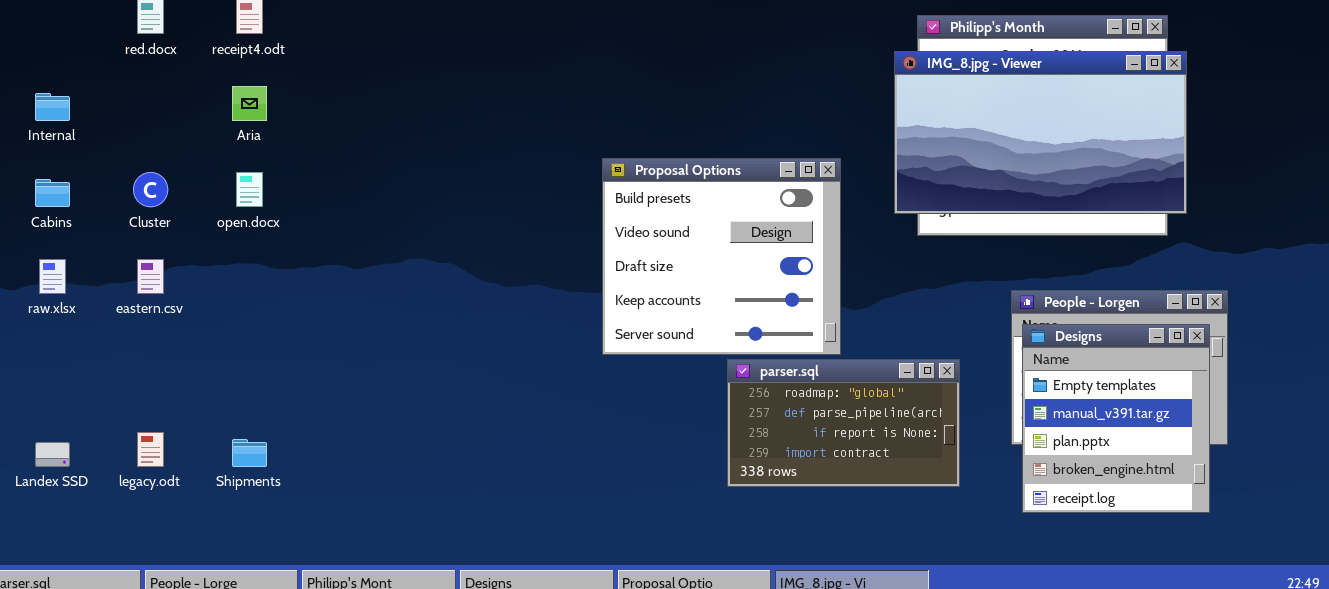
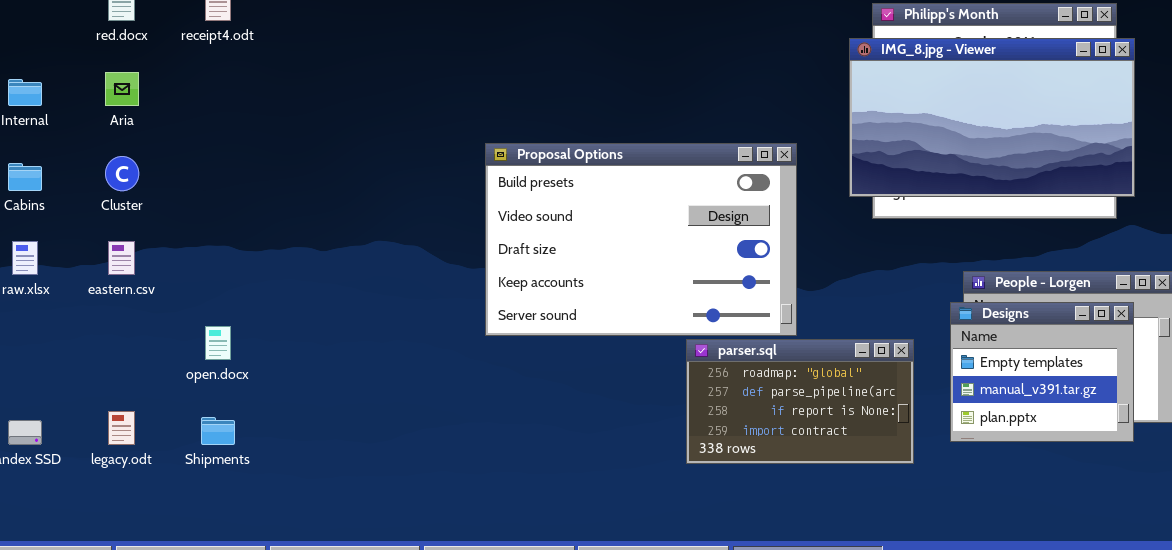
Aria: [232,86,267,121] -> [105,72,139,106], moved
Proposal Options: [602,158,841,355] -> [485,143,797,336], resized
open.docx: [236,172,263,207] -> [205,326,231,360], moved
Designs: [1022,324,1210,513] -> [950,302,1134,442], moved, resized

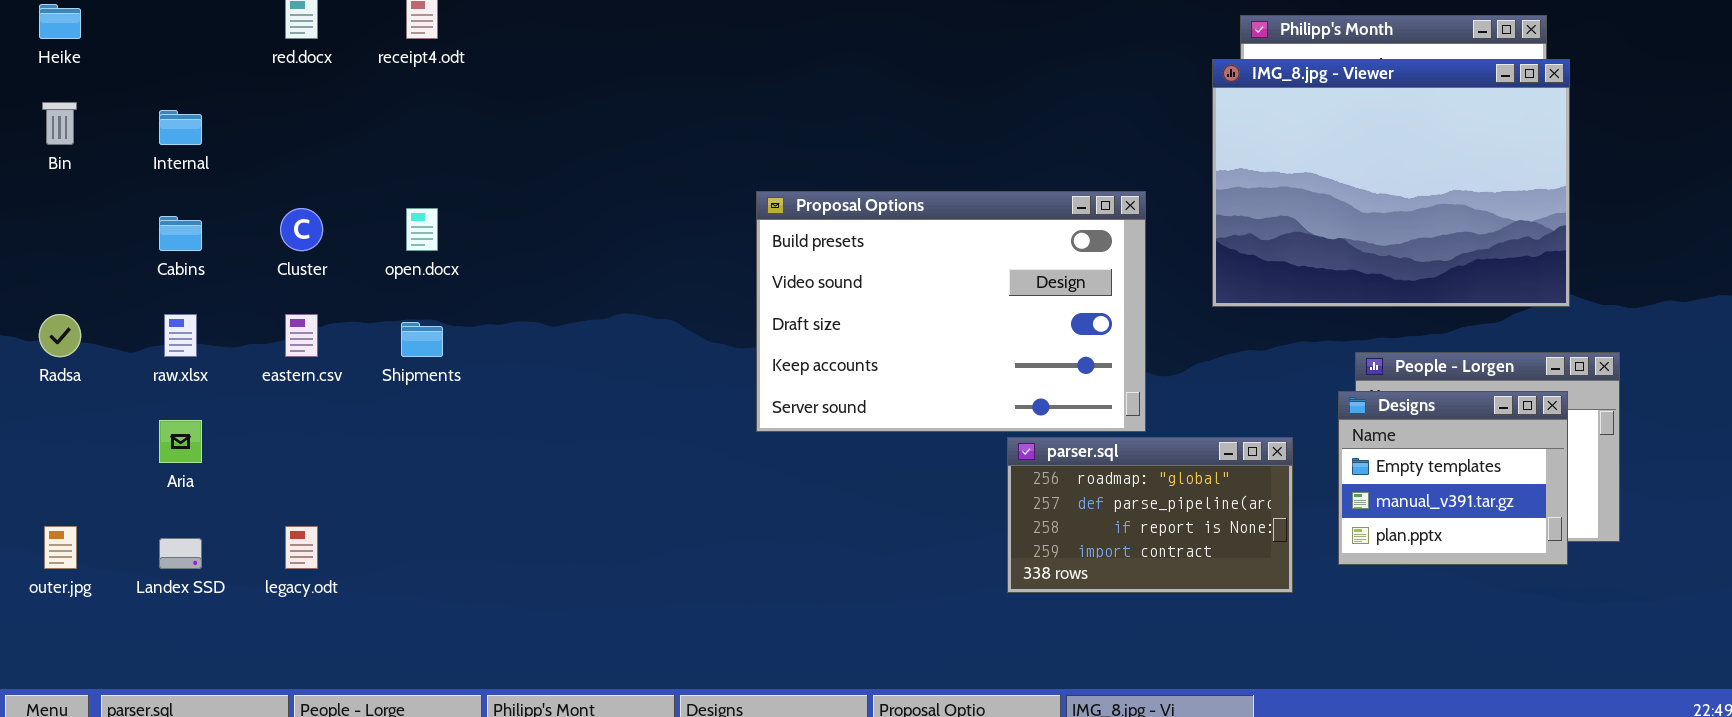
IMG_8.jpg - Viewer: [849,38,1135,197] -> [1212,59,1570,307], resized
Aria: [105,72,139,106] -> [159,420,202,463], moved
open.docx: [205,326,231,360] -> [406,208,438,251], moved
Shipments: [201,417,235,445] -> [401,322,443,357], moved

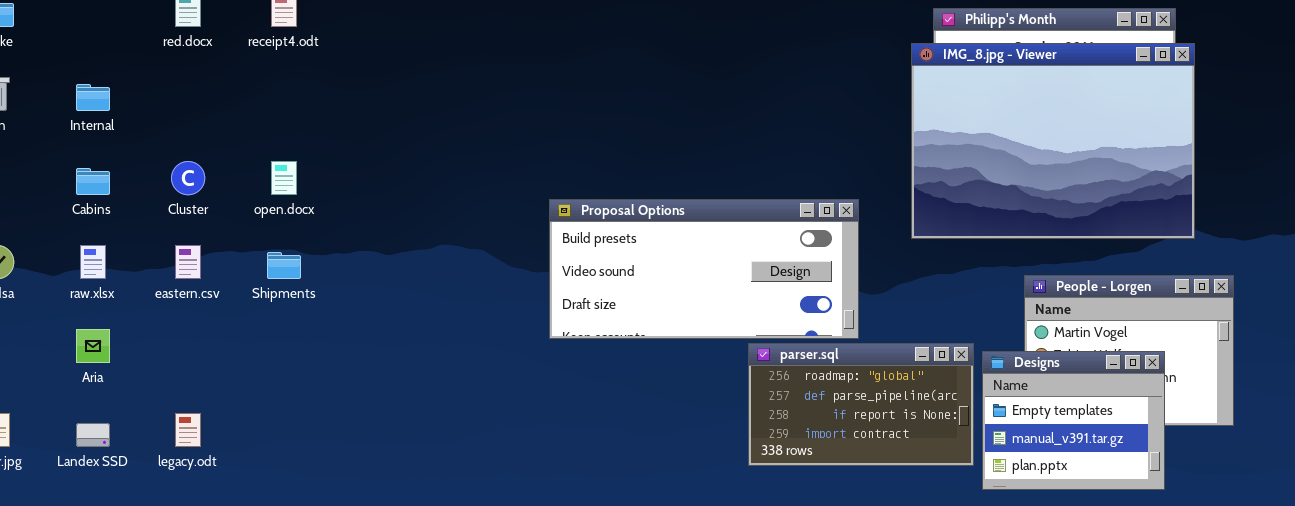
Proposal Options: [756,191,1146,432] -> [549,199,859,339], resized
Designs: [1338,391,1568,565] -> [982,351,1165,490], moved

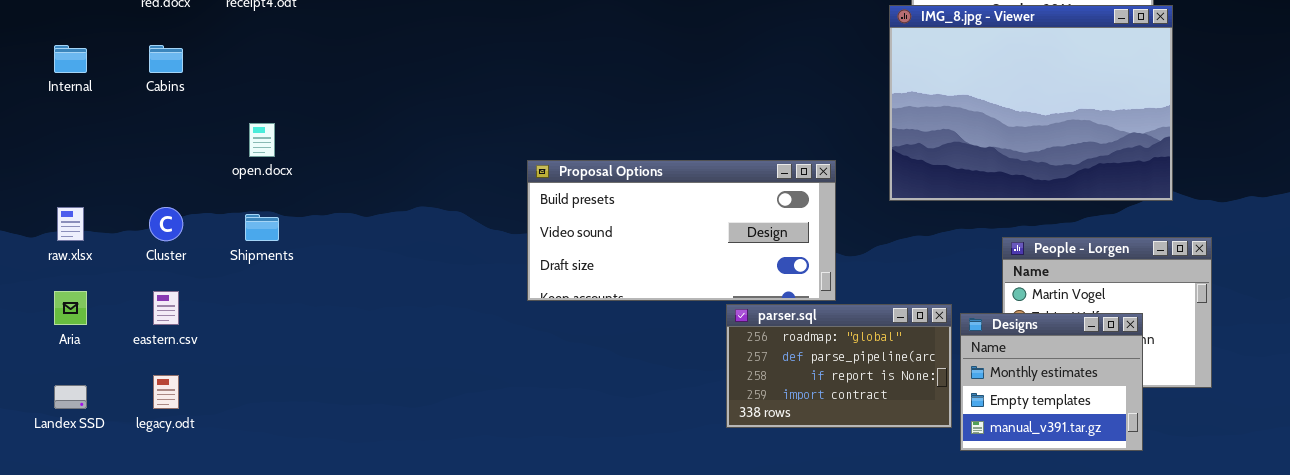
Cluster: [171,161,205,195] -> [149,207,183,241], moved
Cabins: [76,168,110,195] -> [149,45,183,73], moved
eastern.csv: [175,245,201,279] -> [153,291,179,325], moved
Designs: [982,351,1165,490] -> [960,313,1143,451], scrolled up 1 row

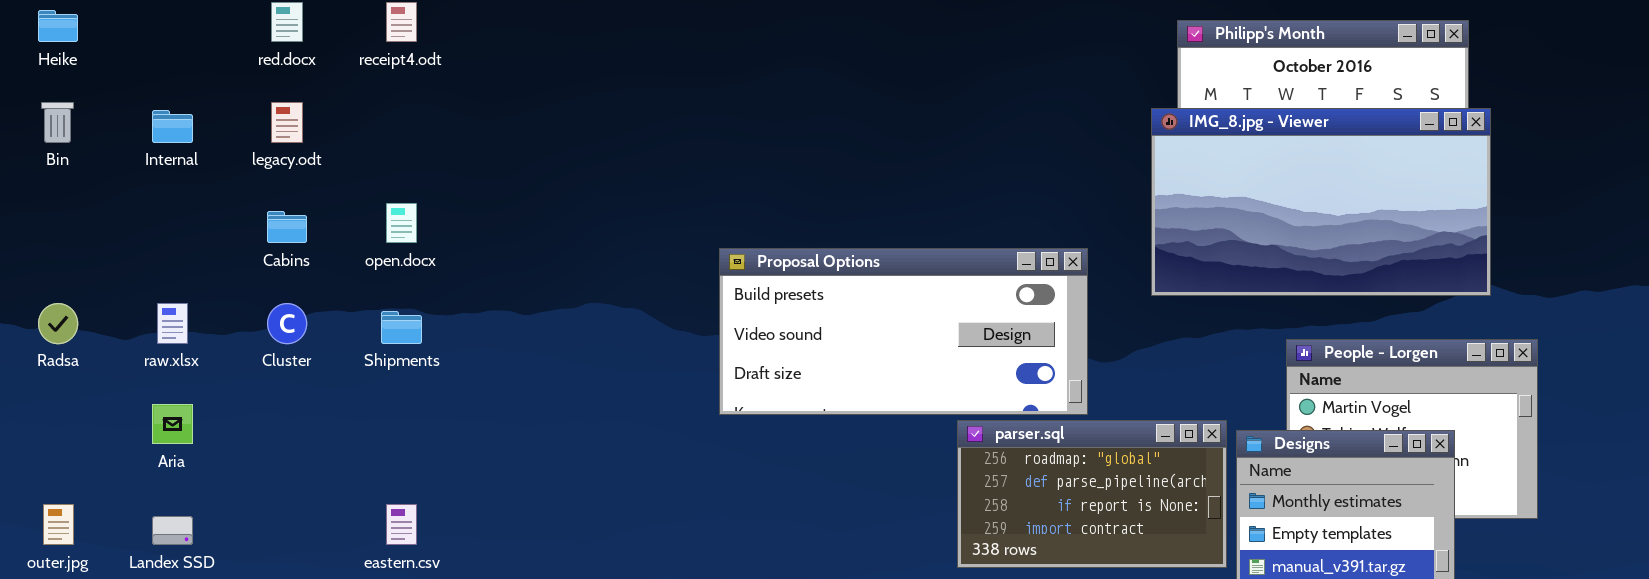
IMG_8.jpg - Viewer: [889,5,1173,201] -> [1151,108,1491,296], resized
Cabins: [149,45,183,73] -> [267,211,307,243], moved
eastern.csv: [153,291,179,325] -> [386,504,417,545], moved
legacy.odt: [153,375,179,409] -> [271,102,303,143], moved

